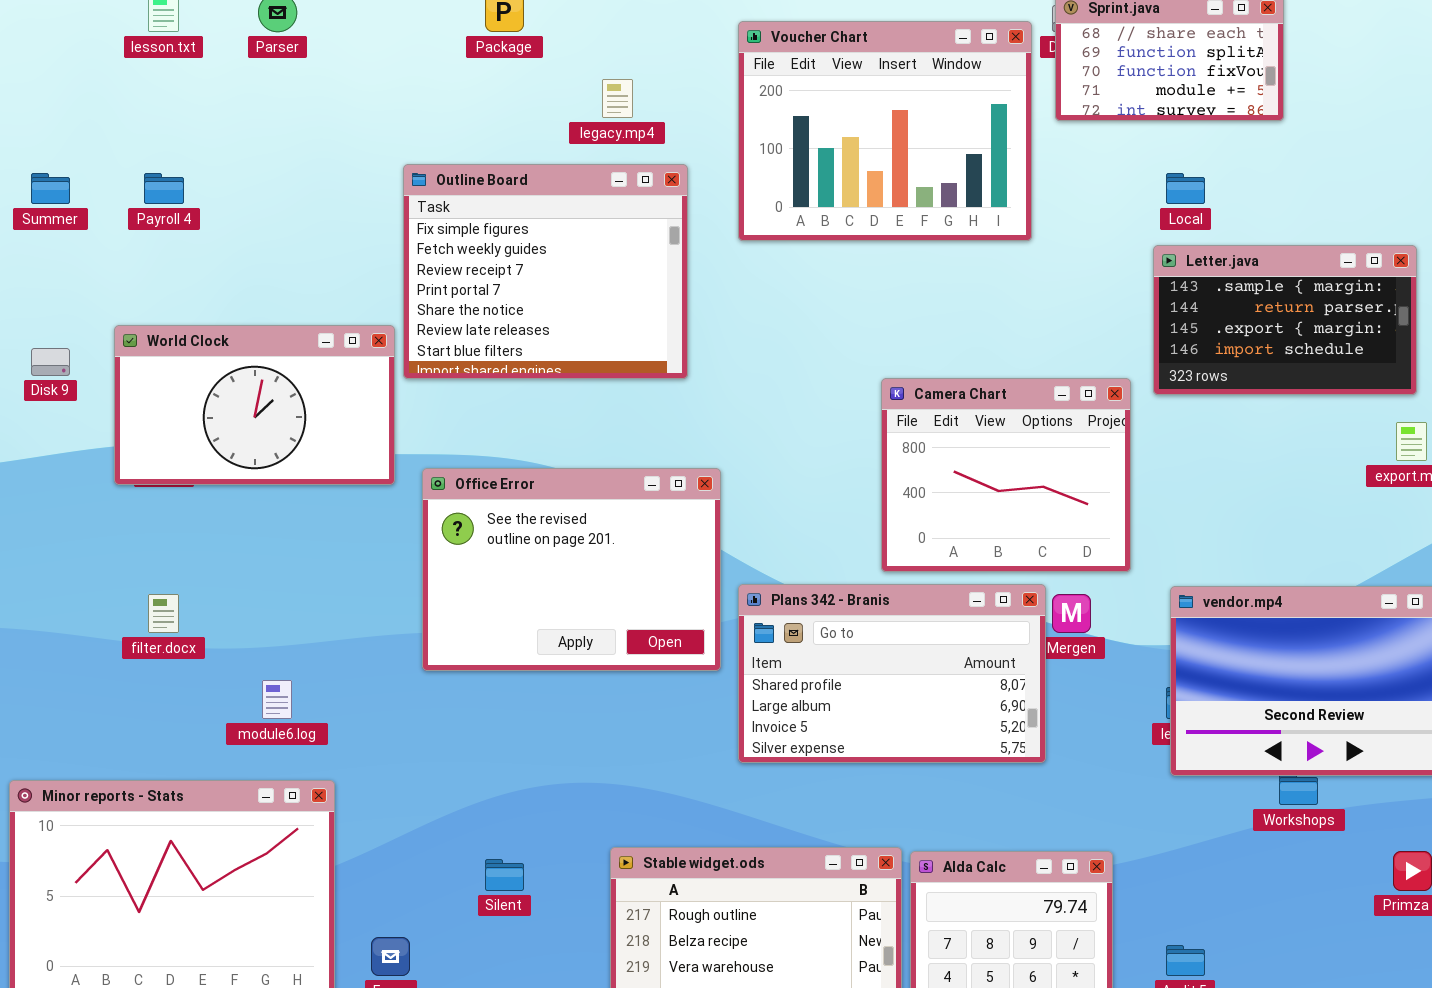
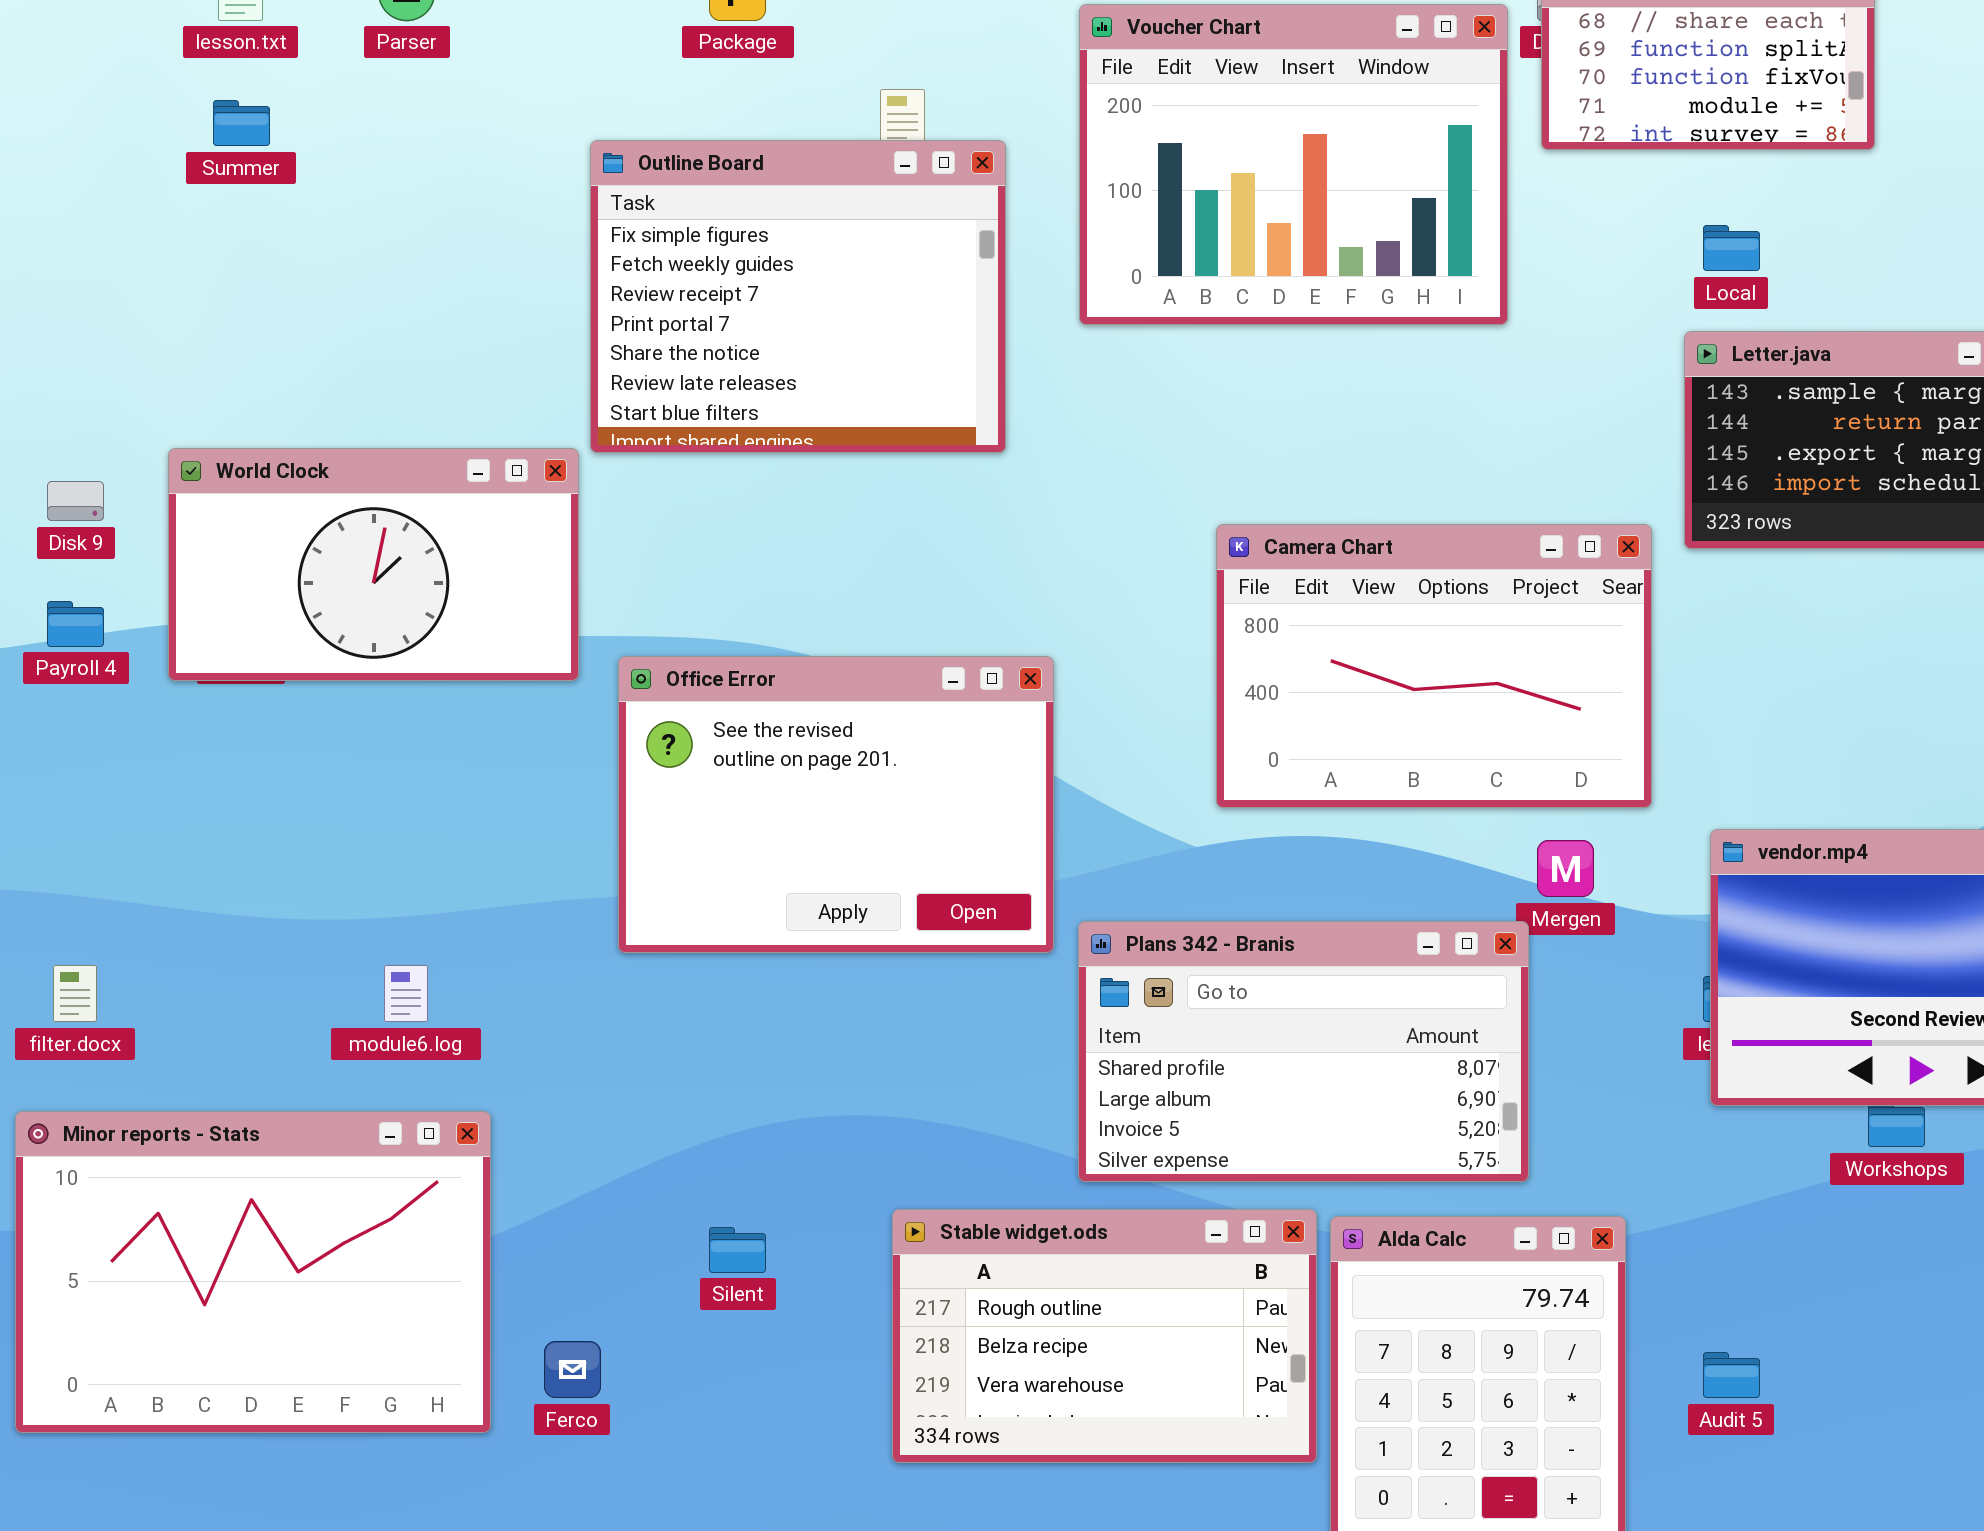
Outline Board: [403,164,688,379] -> [590,140,1006,453], moved
Summer: [31,173,70,204] -> [213,100,270,146], moved
Payroll 4: [144,173,184,204] -> [47,601,104,647], moved
Camera Chart: [881,378,1131,572] -> [1216,524,1652,808], resized
Plans 342 - Branis: [738,584,1046,763] -> [1078,921,1529,1182], moved
filter.docx: [148,594,179,633] -> [53,965,97,1022], moved

